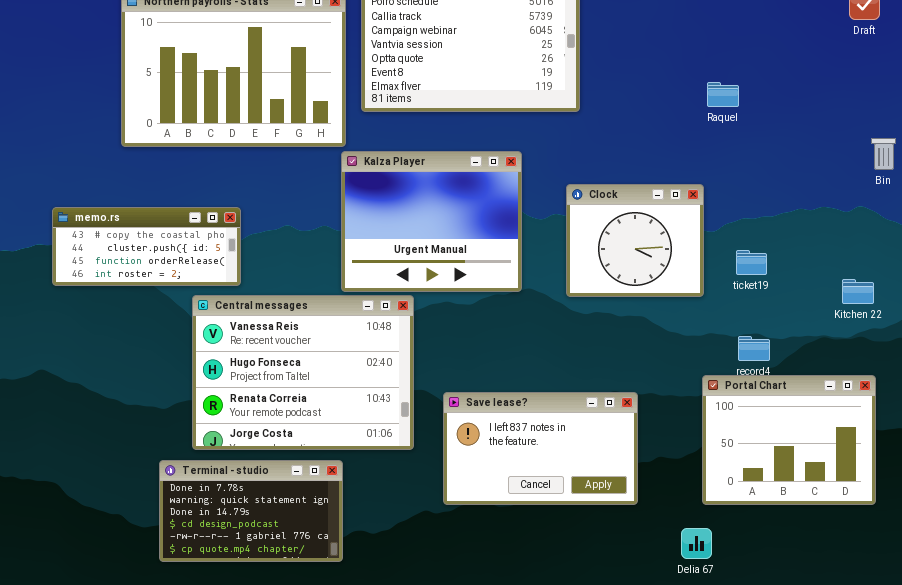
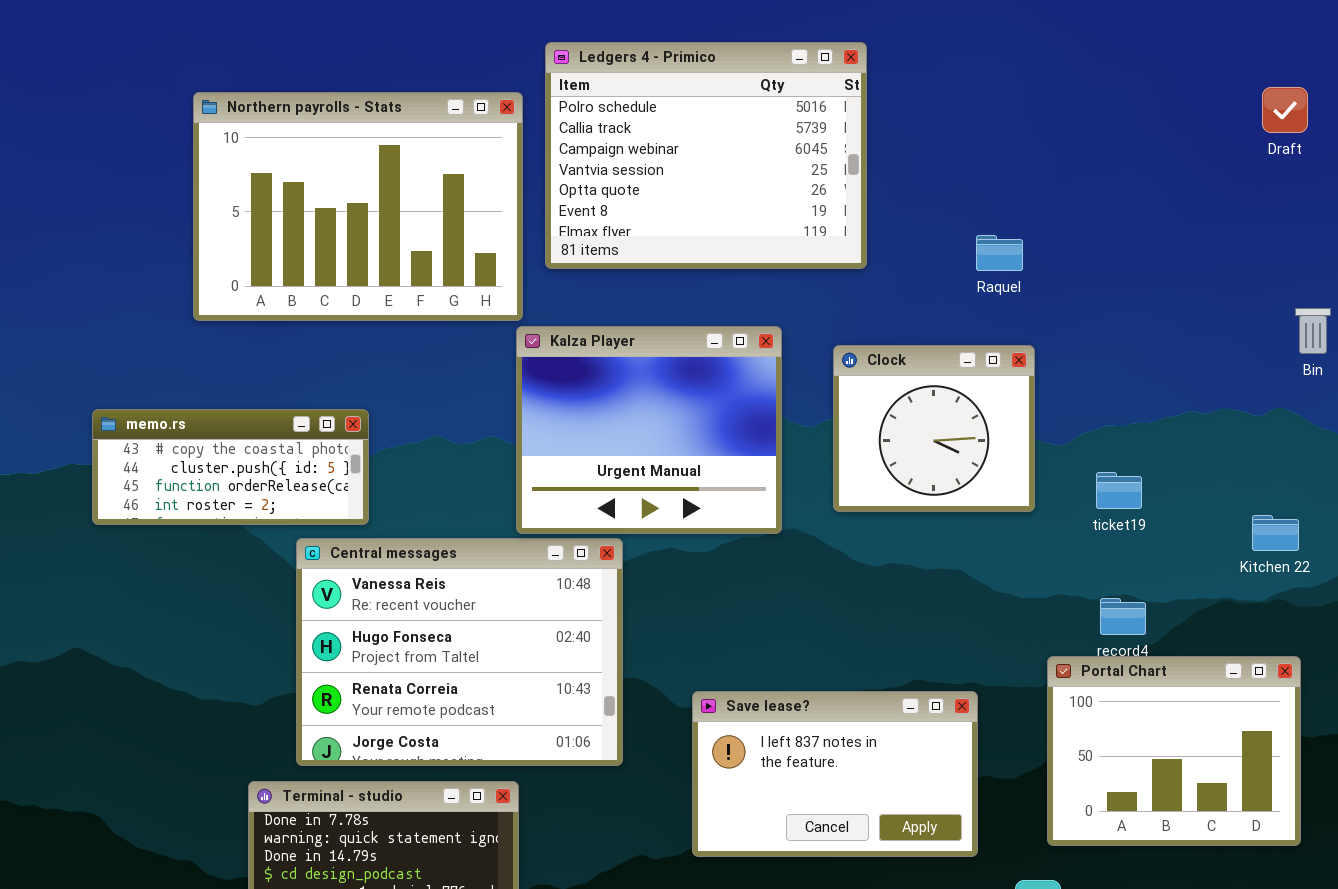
Raquel: [707,82,739,107] -> [976,235,1023,271], moved
Clock: [566,184,704,297] -> [833,345,1035,512], moved
Save lease?: [443,392,638,505] -> [692,691,978,857], moved

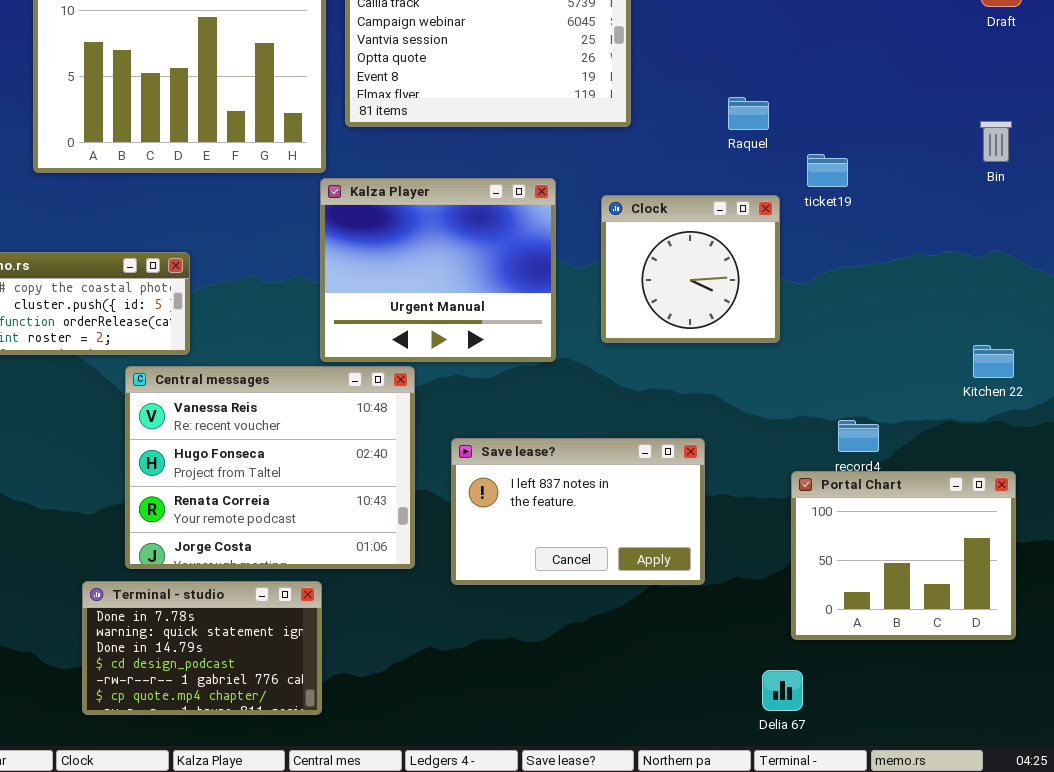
Bin: [1295,308,1331,354] -> [980,121,1012,162], moved
ticket19: [1096,472,1142,509] -> [807,154,848,187], moved
Save lease?: [692,691,978,857] -> [451,438,705,585], moved

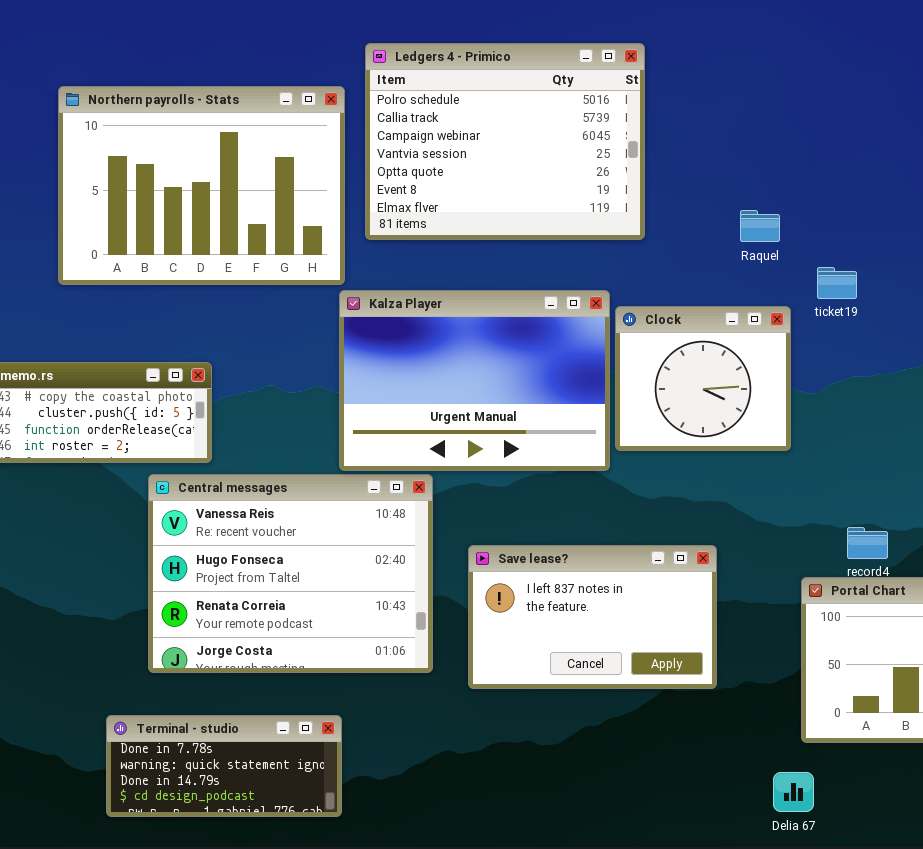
Kalza Player: [320,178,556,362] -> [339,290,610,471], resized
Terminal - studio: [82,581,322,715] -> [106,715,342,817], resized

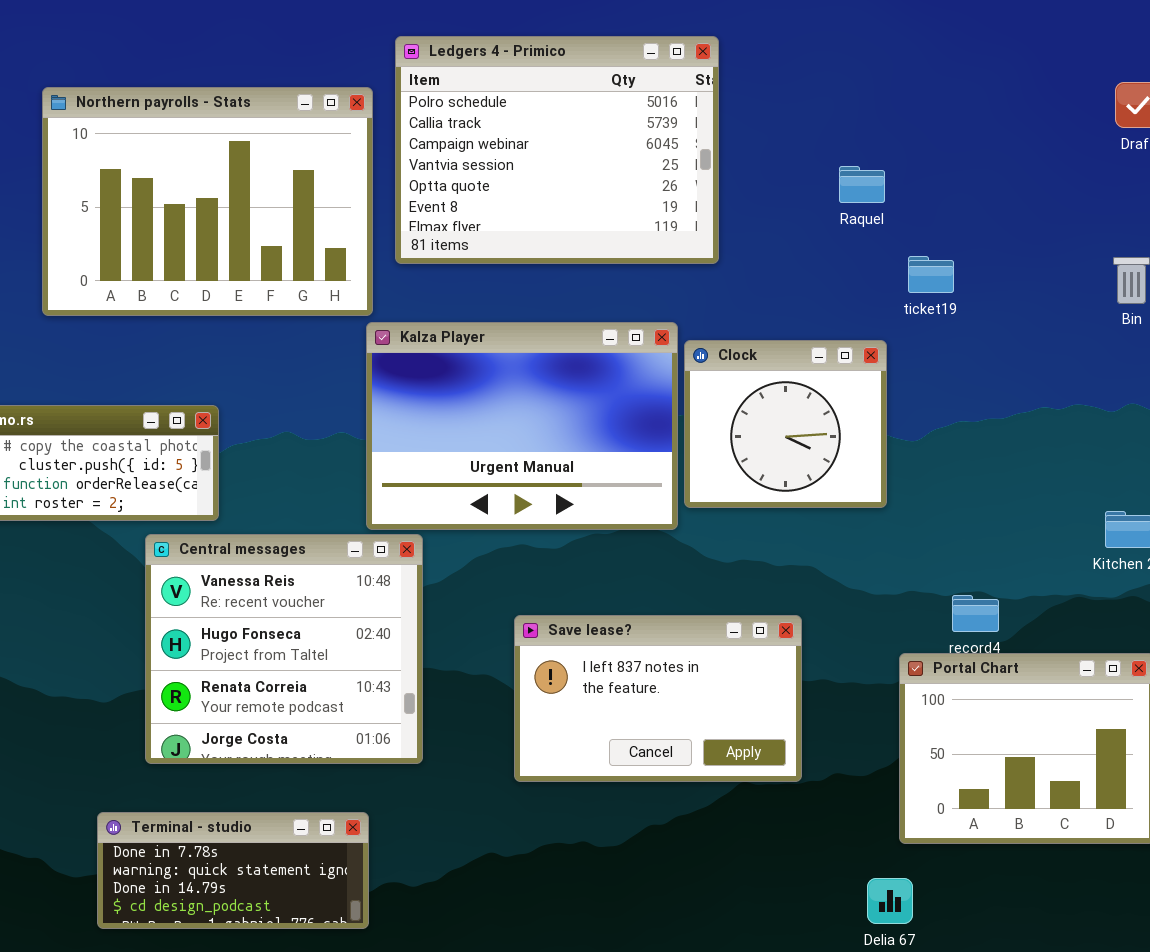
Raquel: [740,210,780,242] -> [839,166,885,203], moved
ticket19: [817,267,857,299] -> [908,256,954,293], moved
Central messages: [148,474,433,673] -> [145,534,423,764], resized

